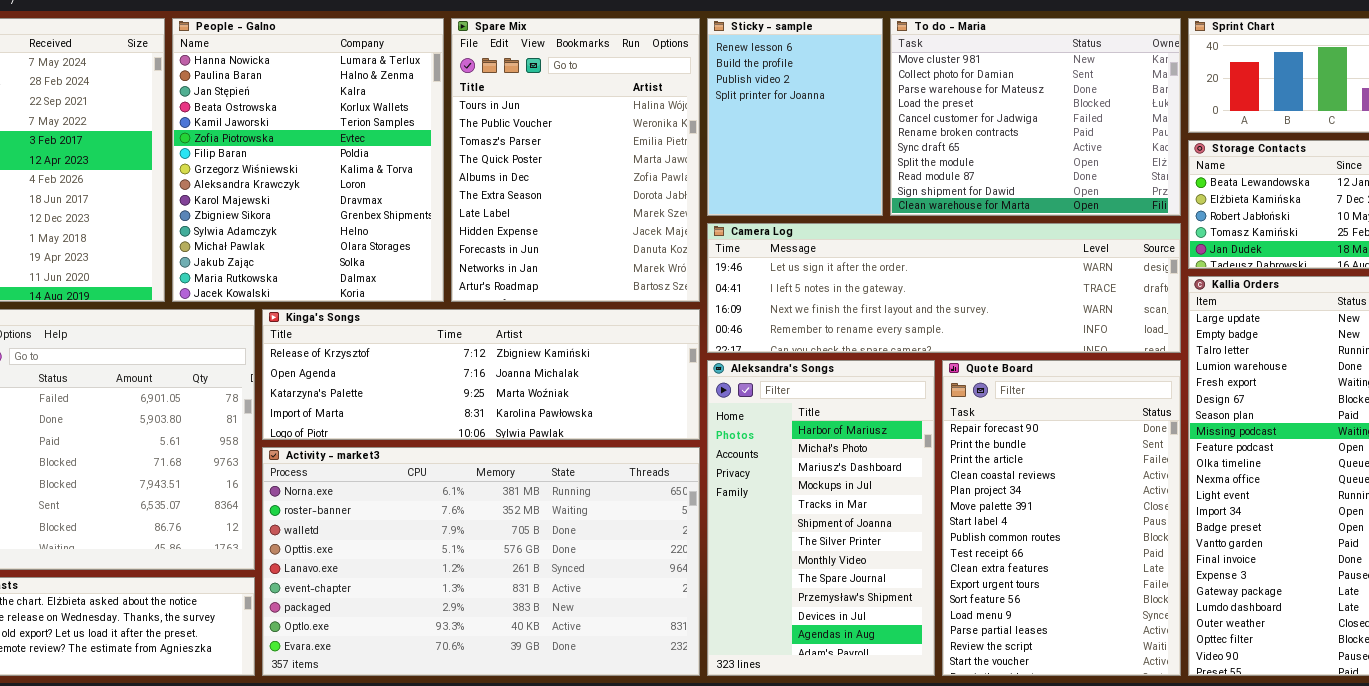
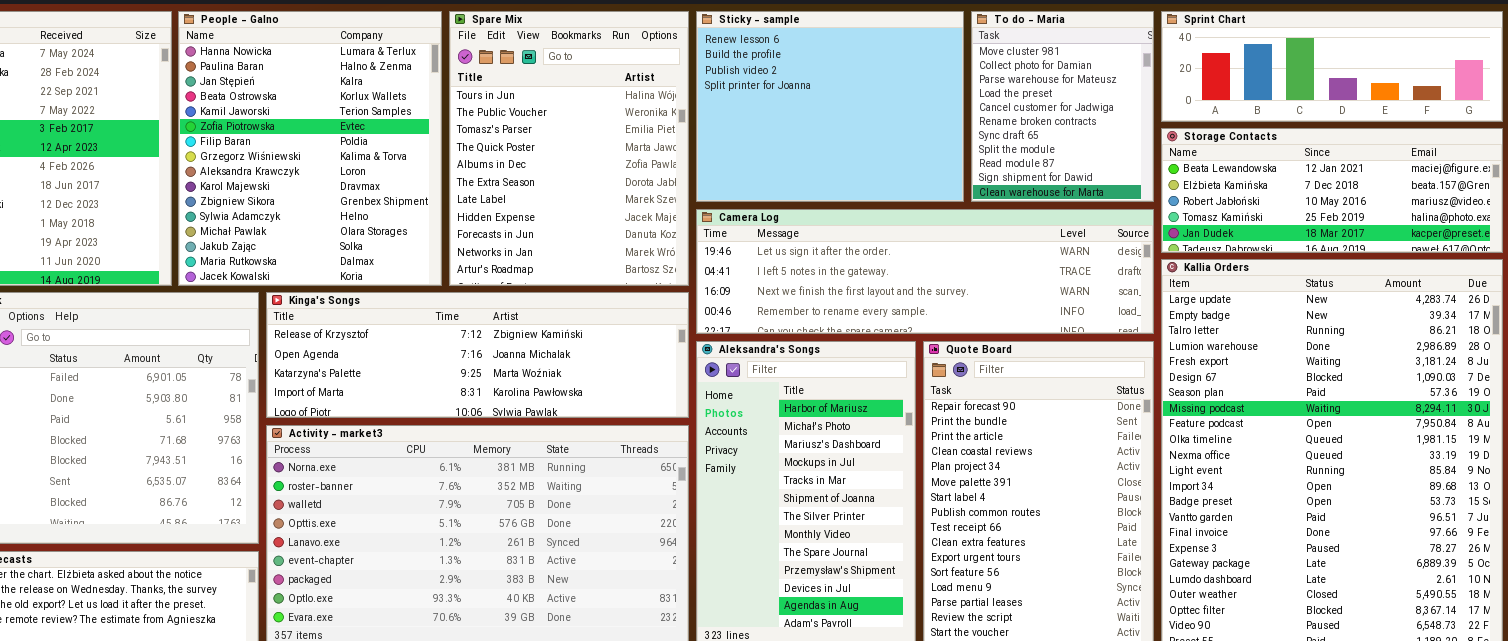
Sticky - sample: [707,18,883,216] -> [696,11,964,202], resized
To do - Maria: [890,18,1181,216] -> [971,11,1154,202], resized

